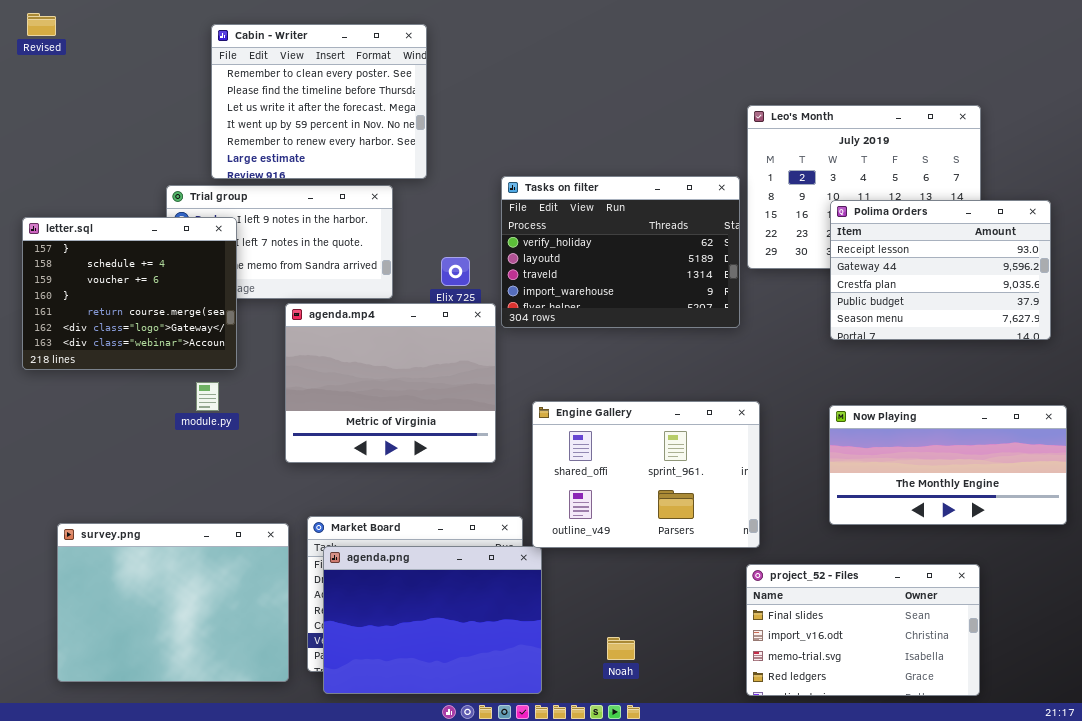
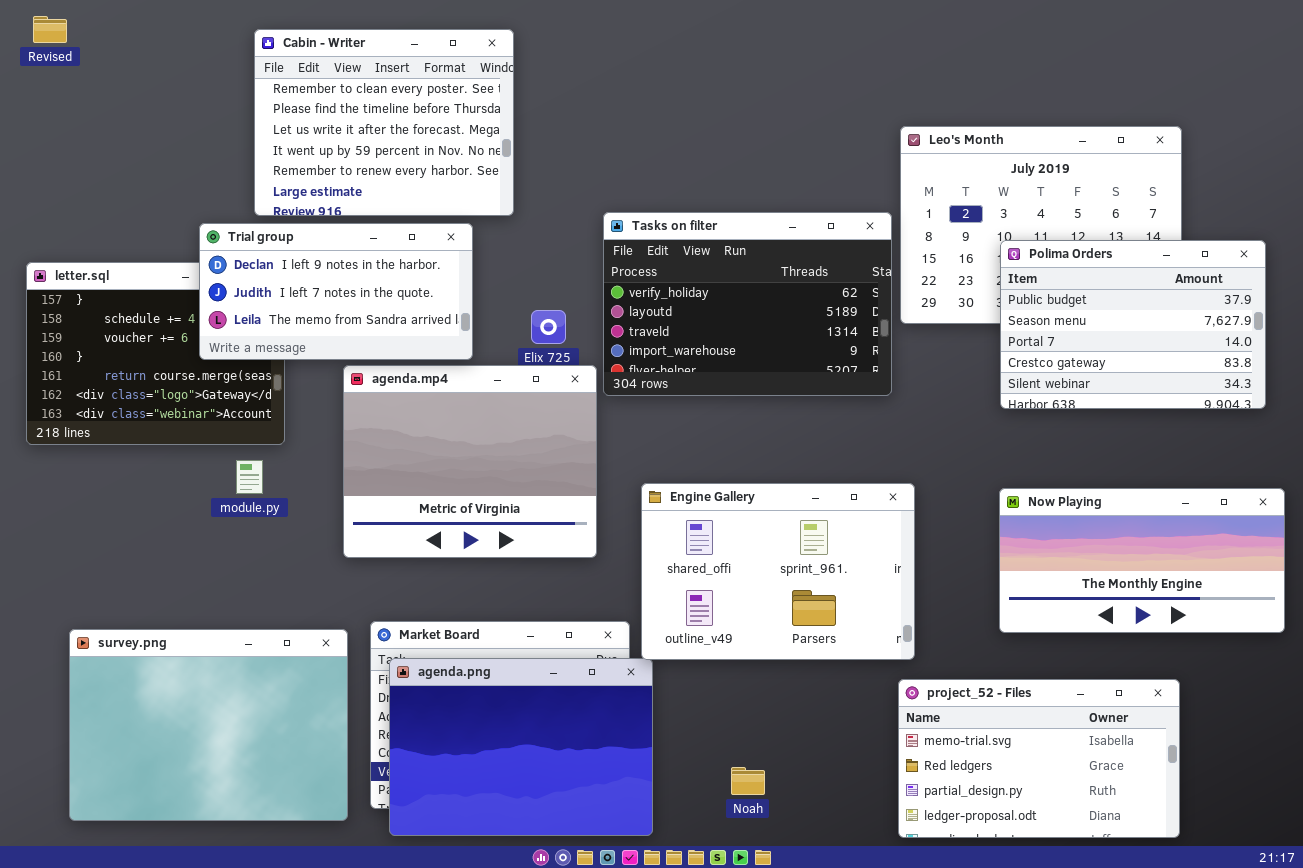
Trial group: [166,185,393,299] -> [199,223,473,360], raised
Polima Orders: [830,200,1051,340] -> [1000,240,1266,409], scrolled down 3 rows
project_52 - Files: [746,564,980,696] -> [898,679,1180,838], scrolled down 2 rows

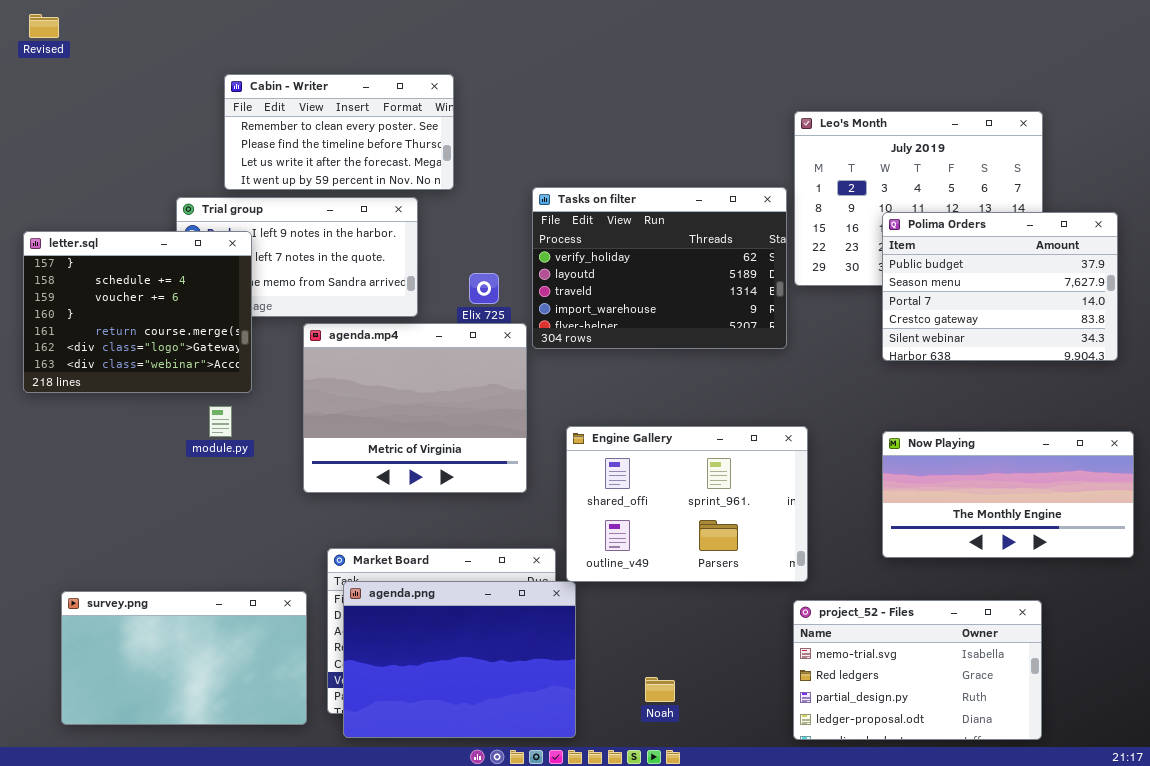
Cabin - Writer: [254,29,514,216] -> [224,74,454,190], resized
letter.sql: [26,262,285,445] -> [23,231,252,393], raised
survey.png: [69,629,348,821] -> [61,591,307,725], resized

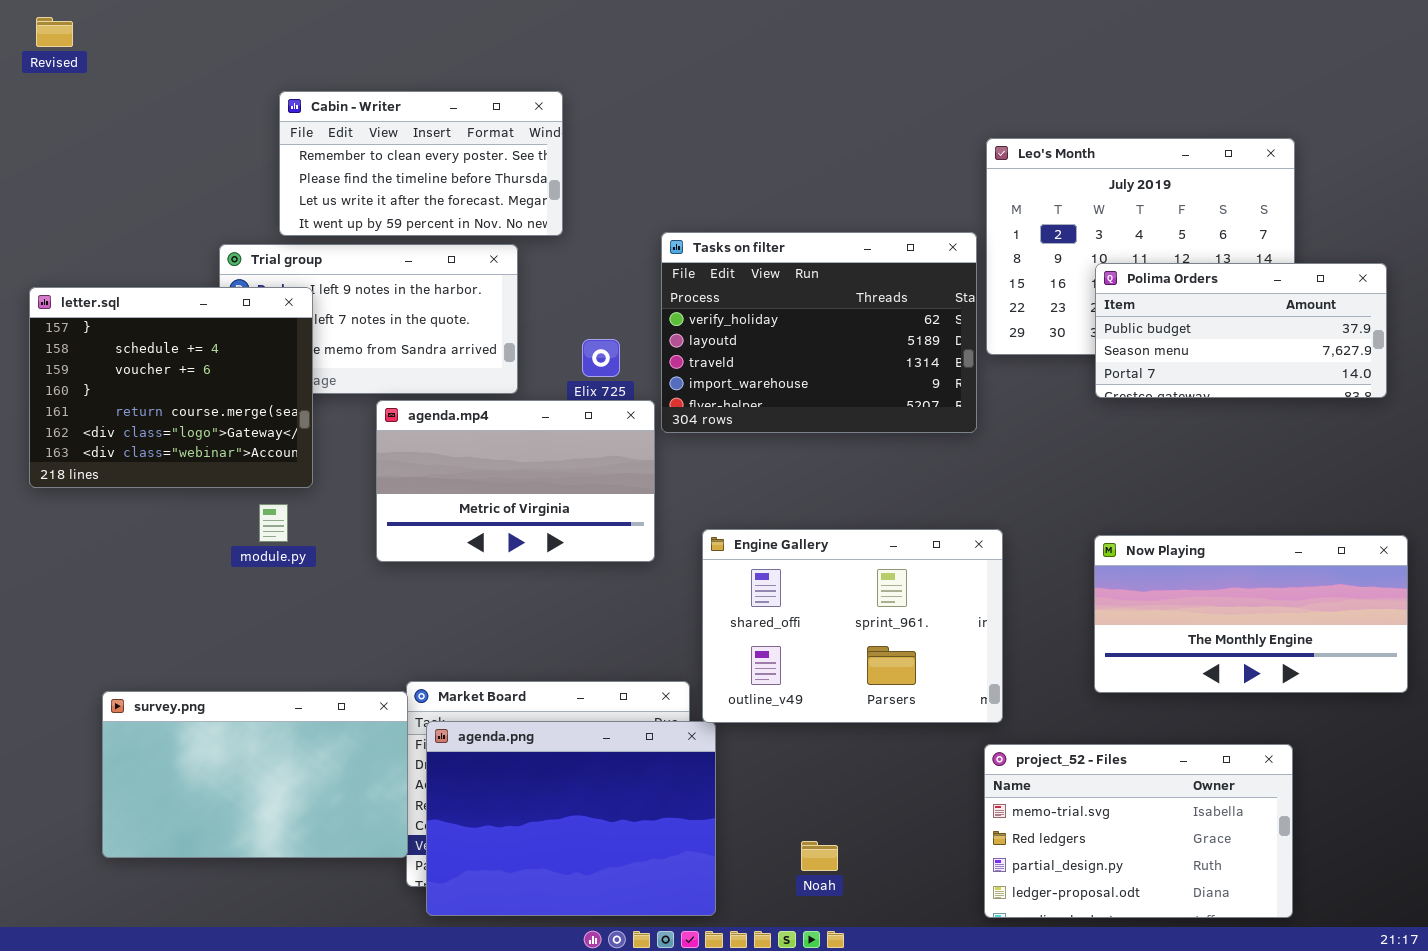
Polima Orders: [882,212,1118,361] -> [1095,263,1387,398], resized
agenda.mp4: [303,323,527,493] -> [376,400,655,562], resized
survey.png: [61,591,307,725] -> [102,691,408,858], moved

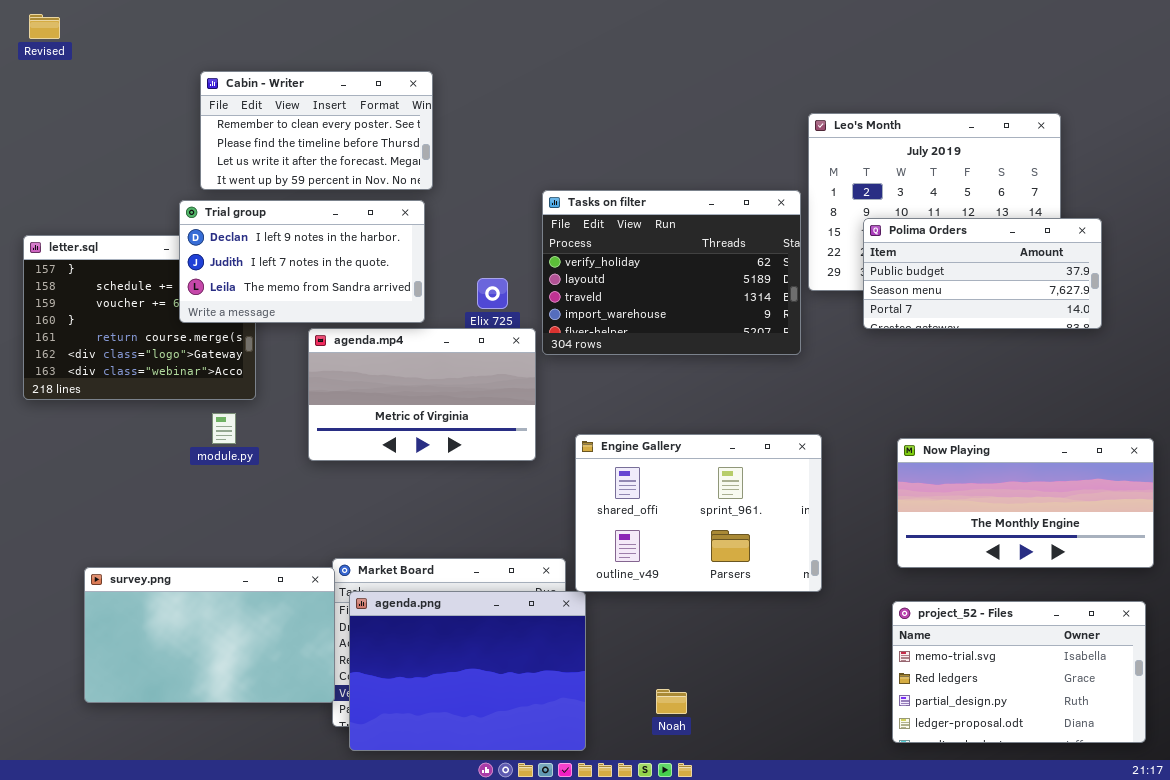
Cabin - Writer: [279,91,563,236] -> [200,71,433,190], moved
Trial group: [219,244,518,394] -> [179,200,425,323], raised
Polima Orders: [1095,263,1387,398] -> [863,218,1102,329], moved
project_52 - Files: [984,744,1293,918] -> [892,601,1146,743], moved

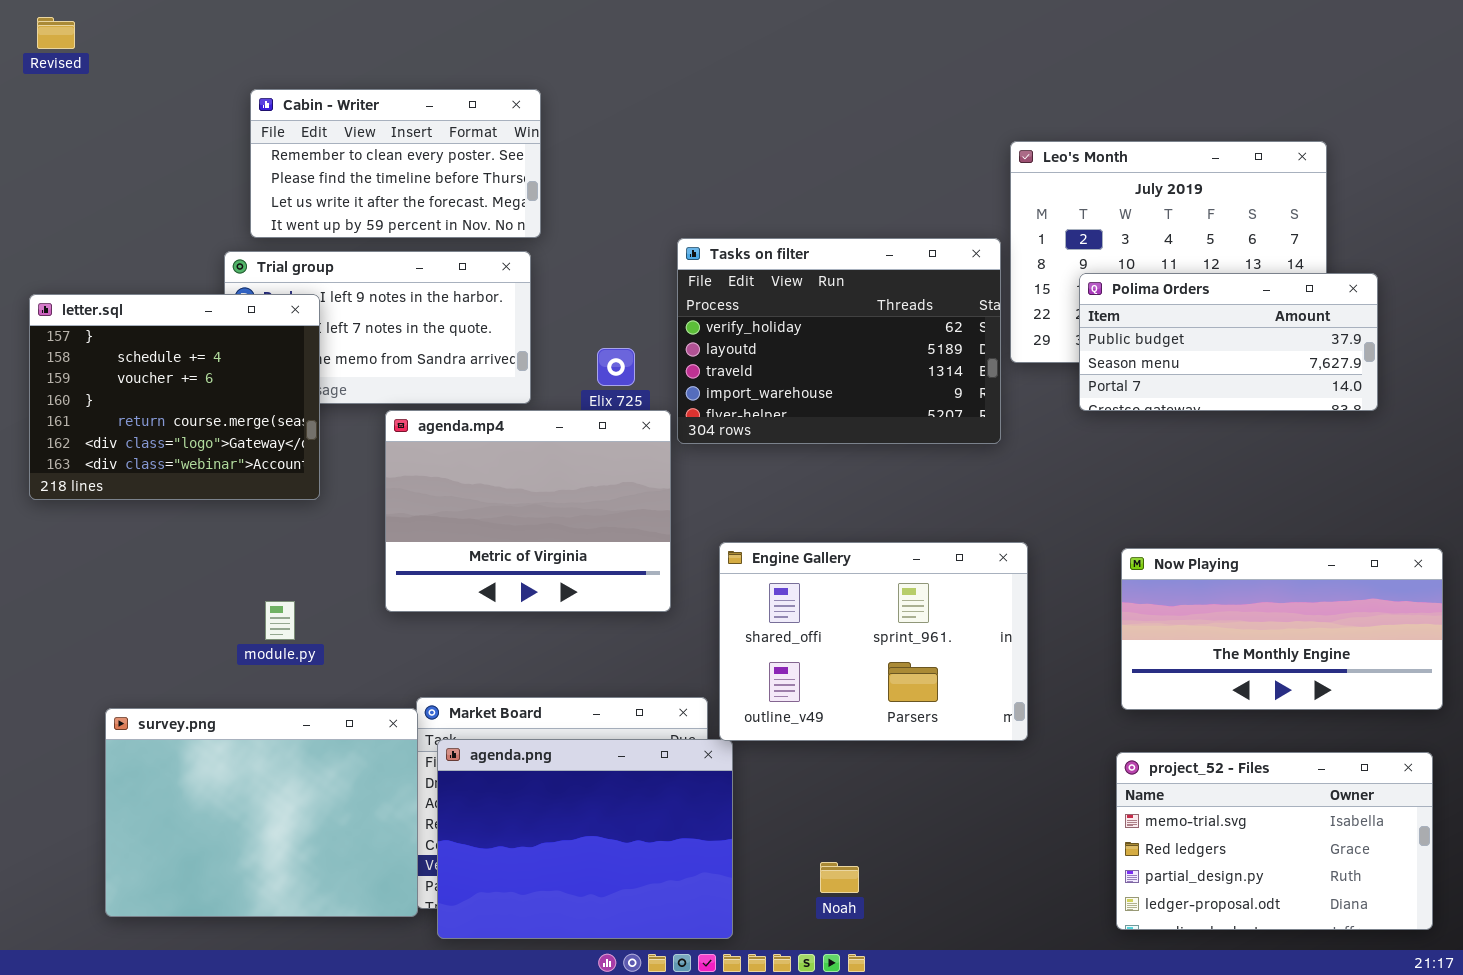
letter.sql: [23,235,256,400] -> [29,294,320,500], raised
agenda.mp4: [308,328,536,461] -> [385,410,671,612], resized
module.py: [212,413,236,444] -> [265,601,295,640], moved
survey.png: [84,567,335,703] -> [105,708,418,917], resized

